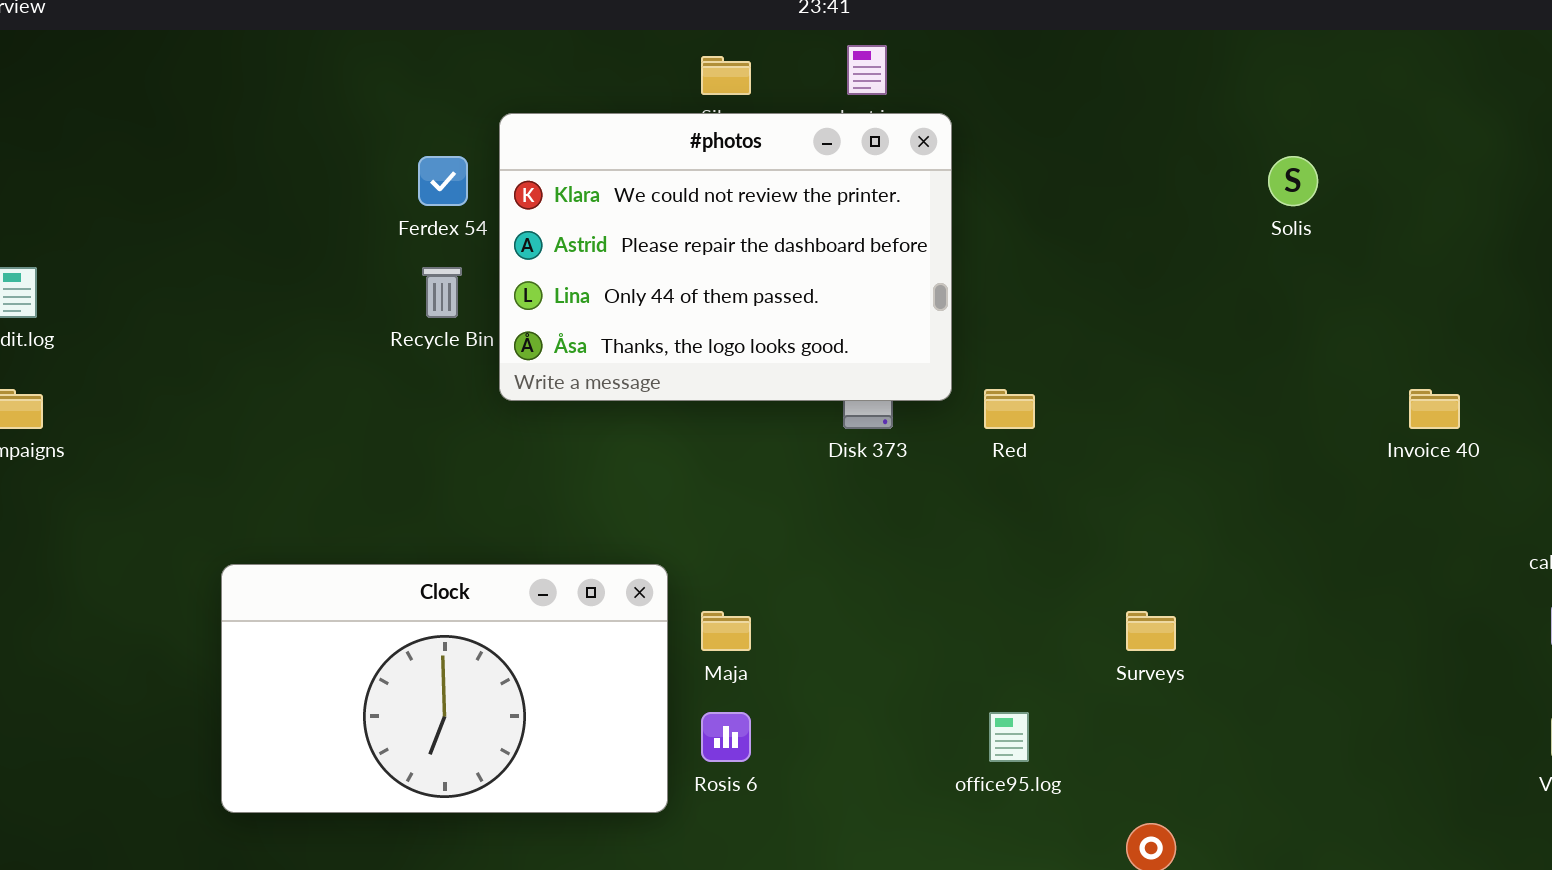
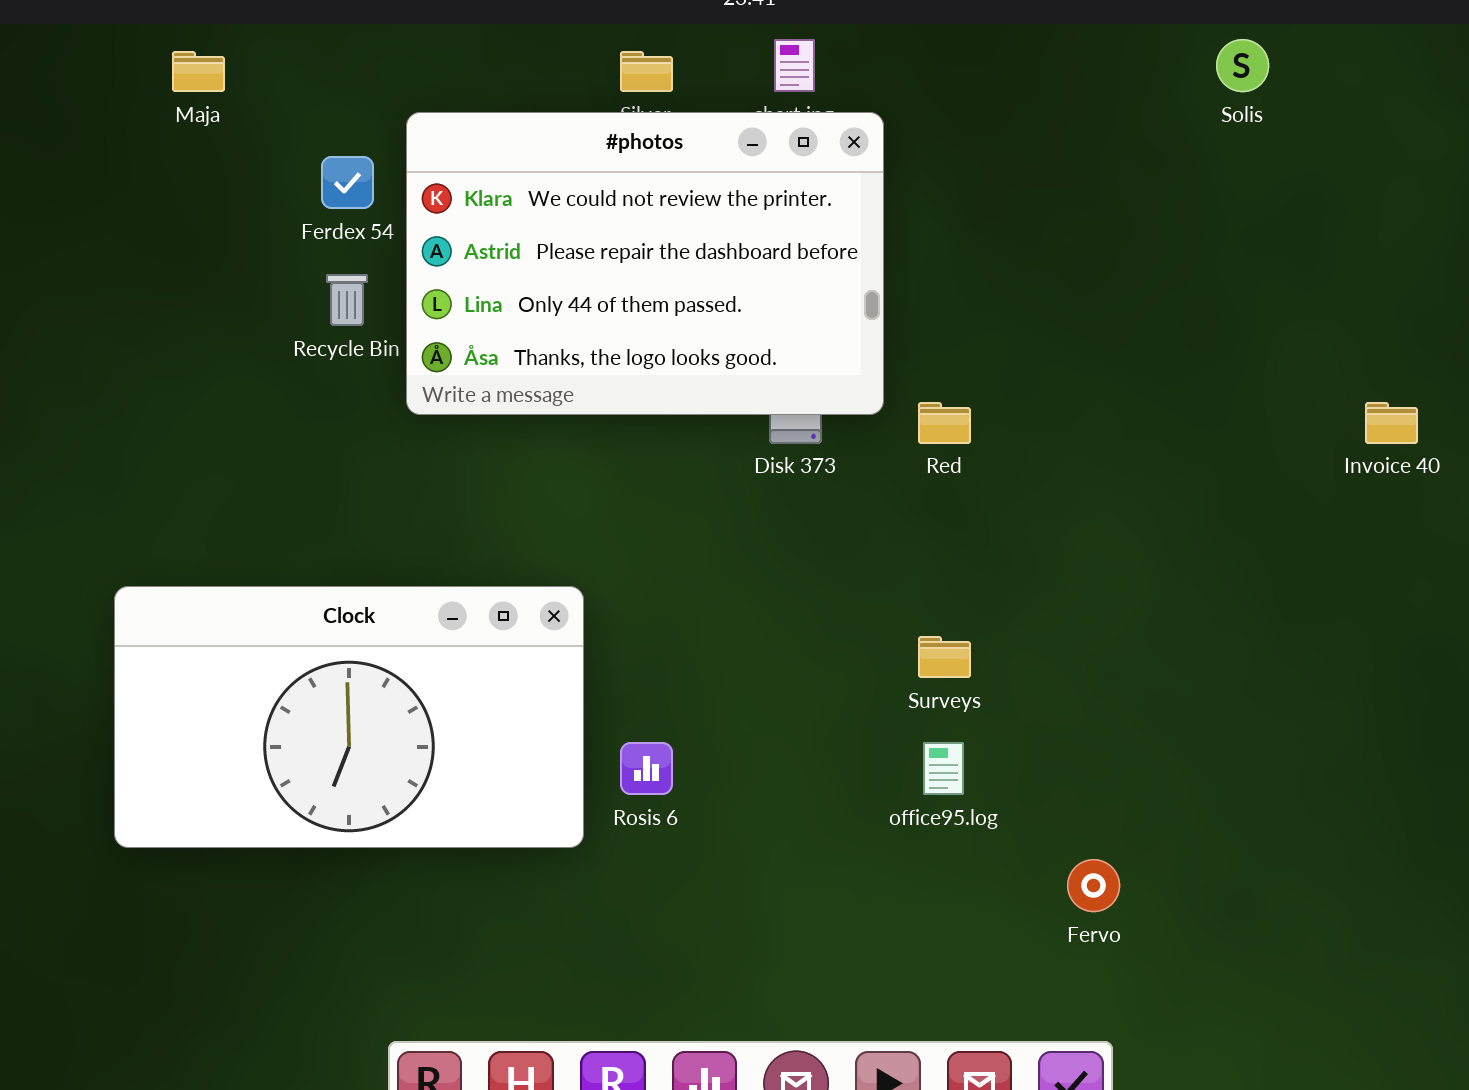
Solis: [1268,156,1318,206] -> [1216,39,1269,92], moved
Maja: [701,611,751,651] -> [172,51,225,92], moved
Surveys: [1126,611,1176,651] -> [918,636,971,678], moved

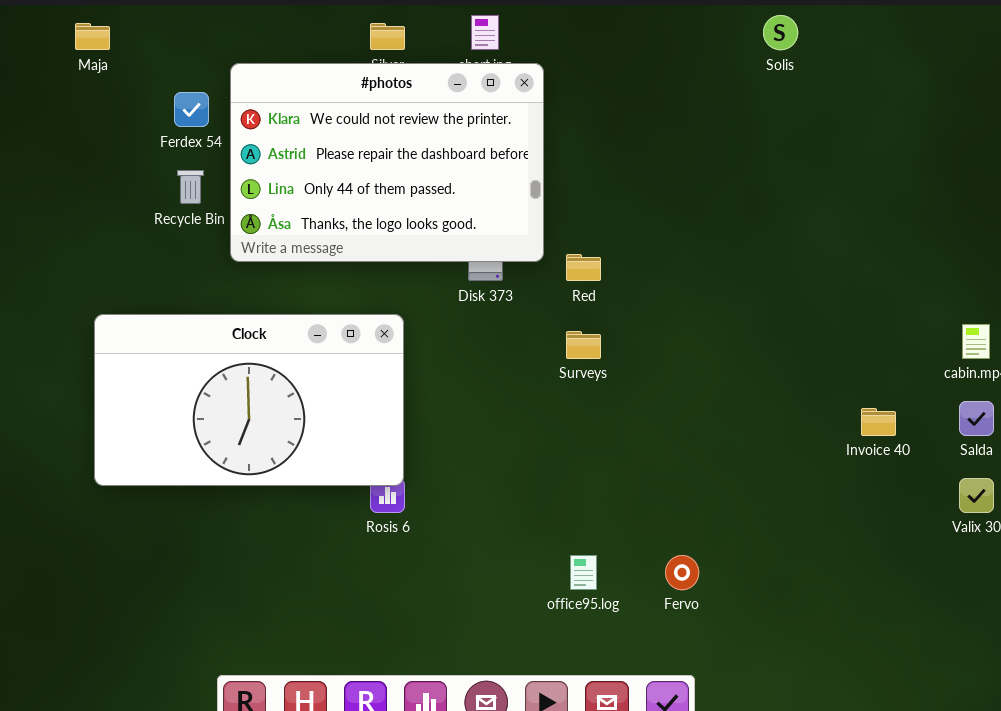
Invoice 40: [1365,402,1418,444] -> [861,408,896,436], moved
Clock: [114,586,584,848] -> [94,314,404,486], moved
Surveys: [918,636,971,678] -> [566,331,601,359], moved
office95.log: [923,742,964,795] -> [570,555,597,590], moved

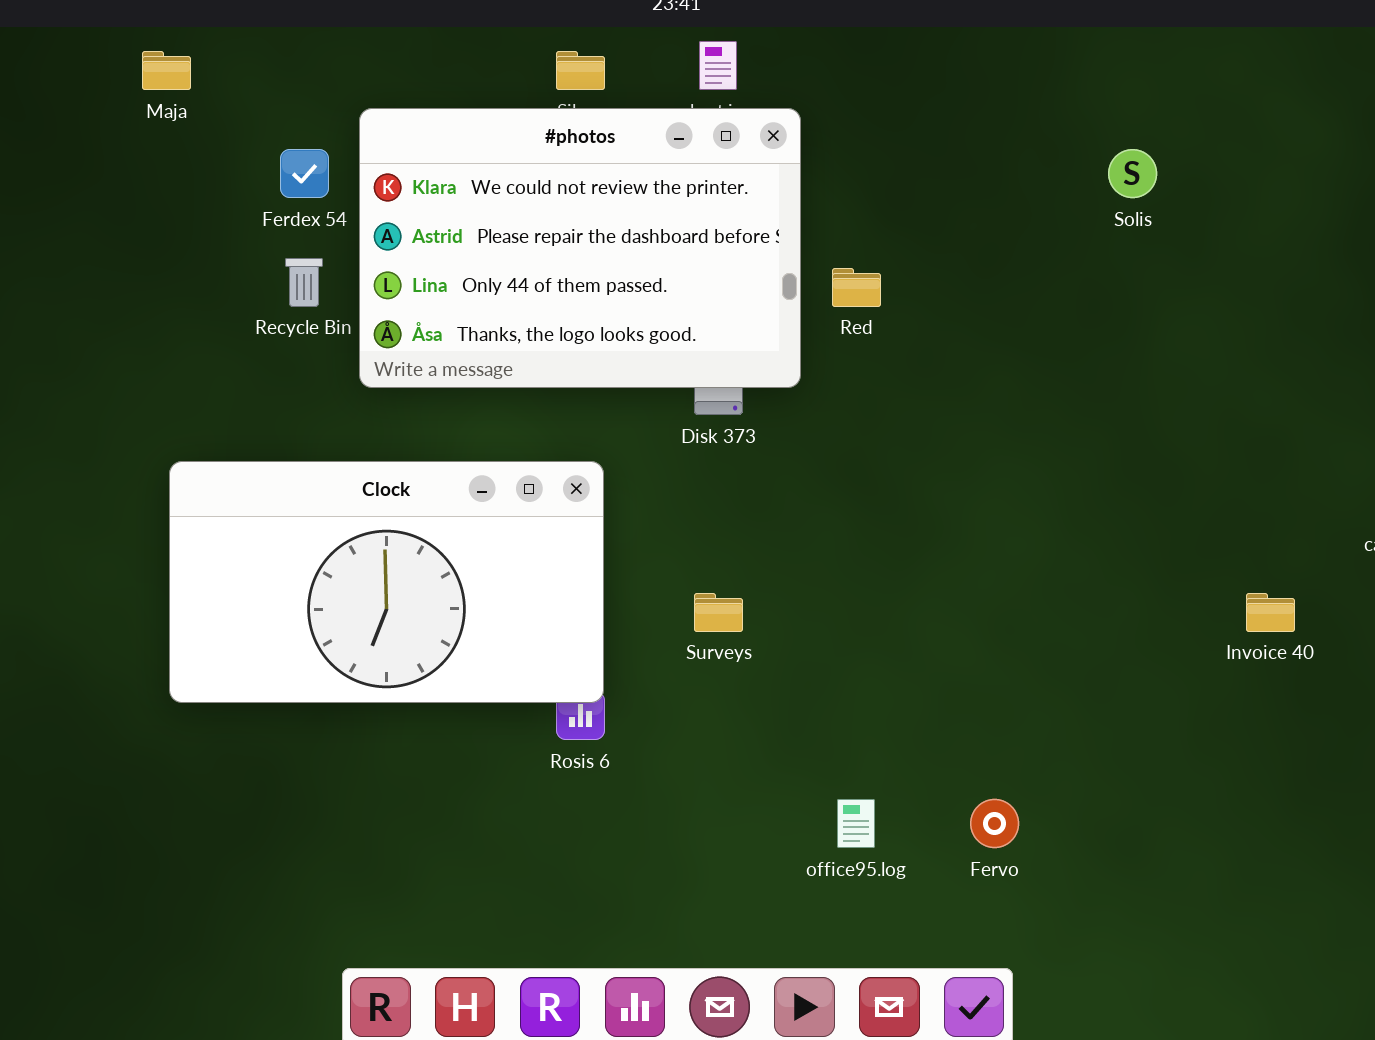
Solis: [763,15,798,50] -> [1108,149,1157,198], moved
Red: [566,254,601,281] -> [832,268,881,307], moved
Surveys: [566,331,601,359] -> [694,593,743,632], moved

